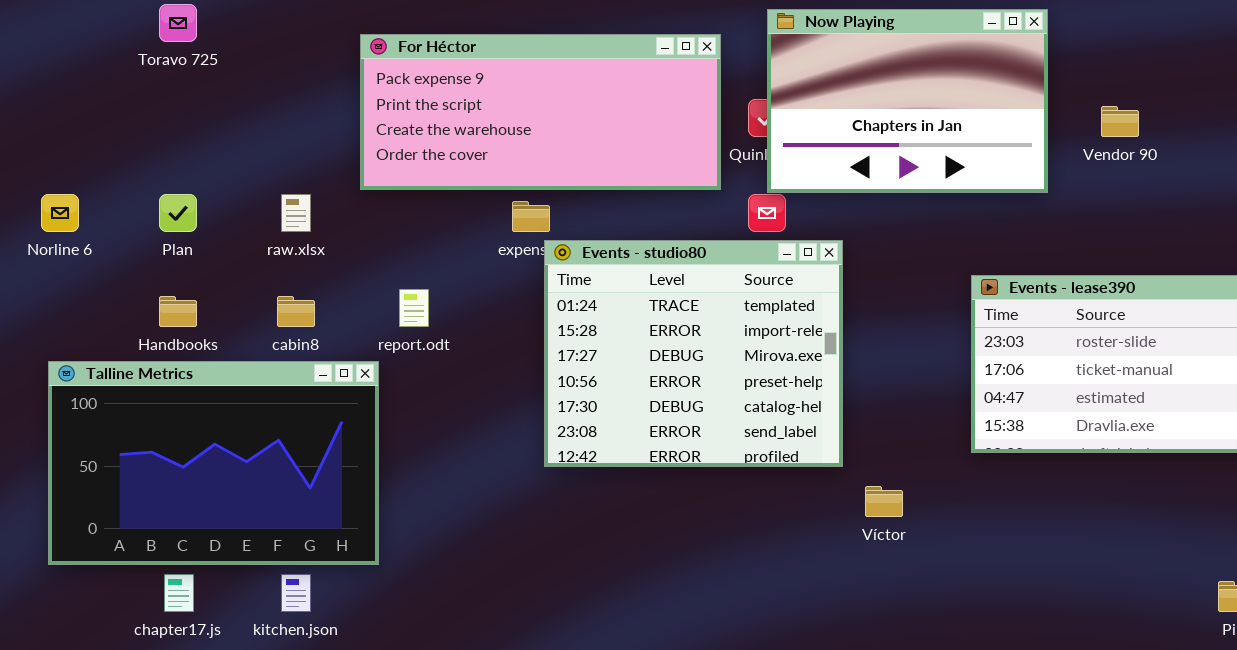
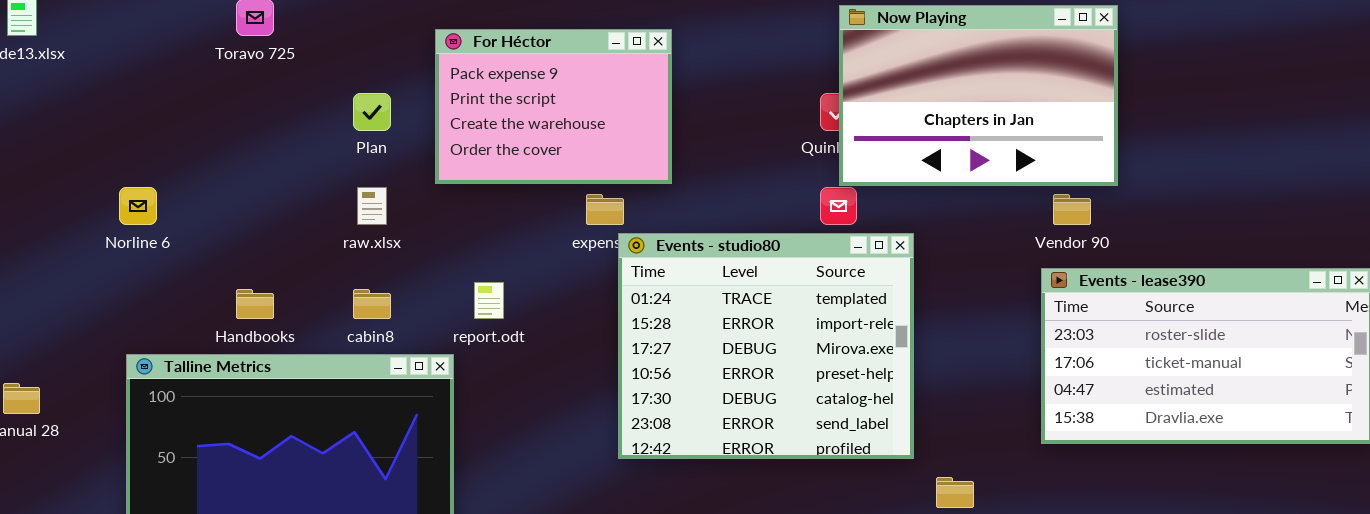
For Héctor: [360,34,721,190] -> [435,29,672,184], resized
Vendor 90: [1101,106,1139,137] -> [1053,194,1091,225], moved
Plan: [159,194,197,232] -> [353,93,391,131], moved

